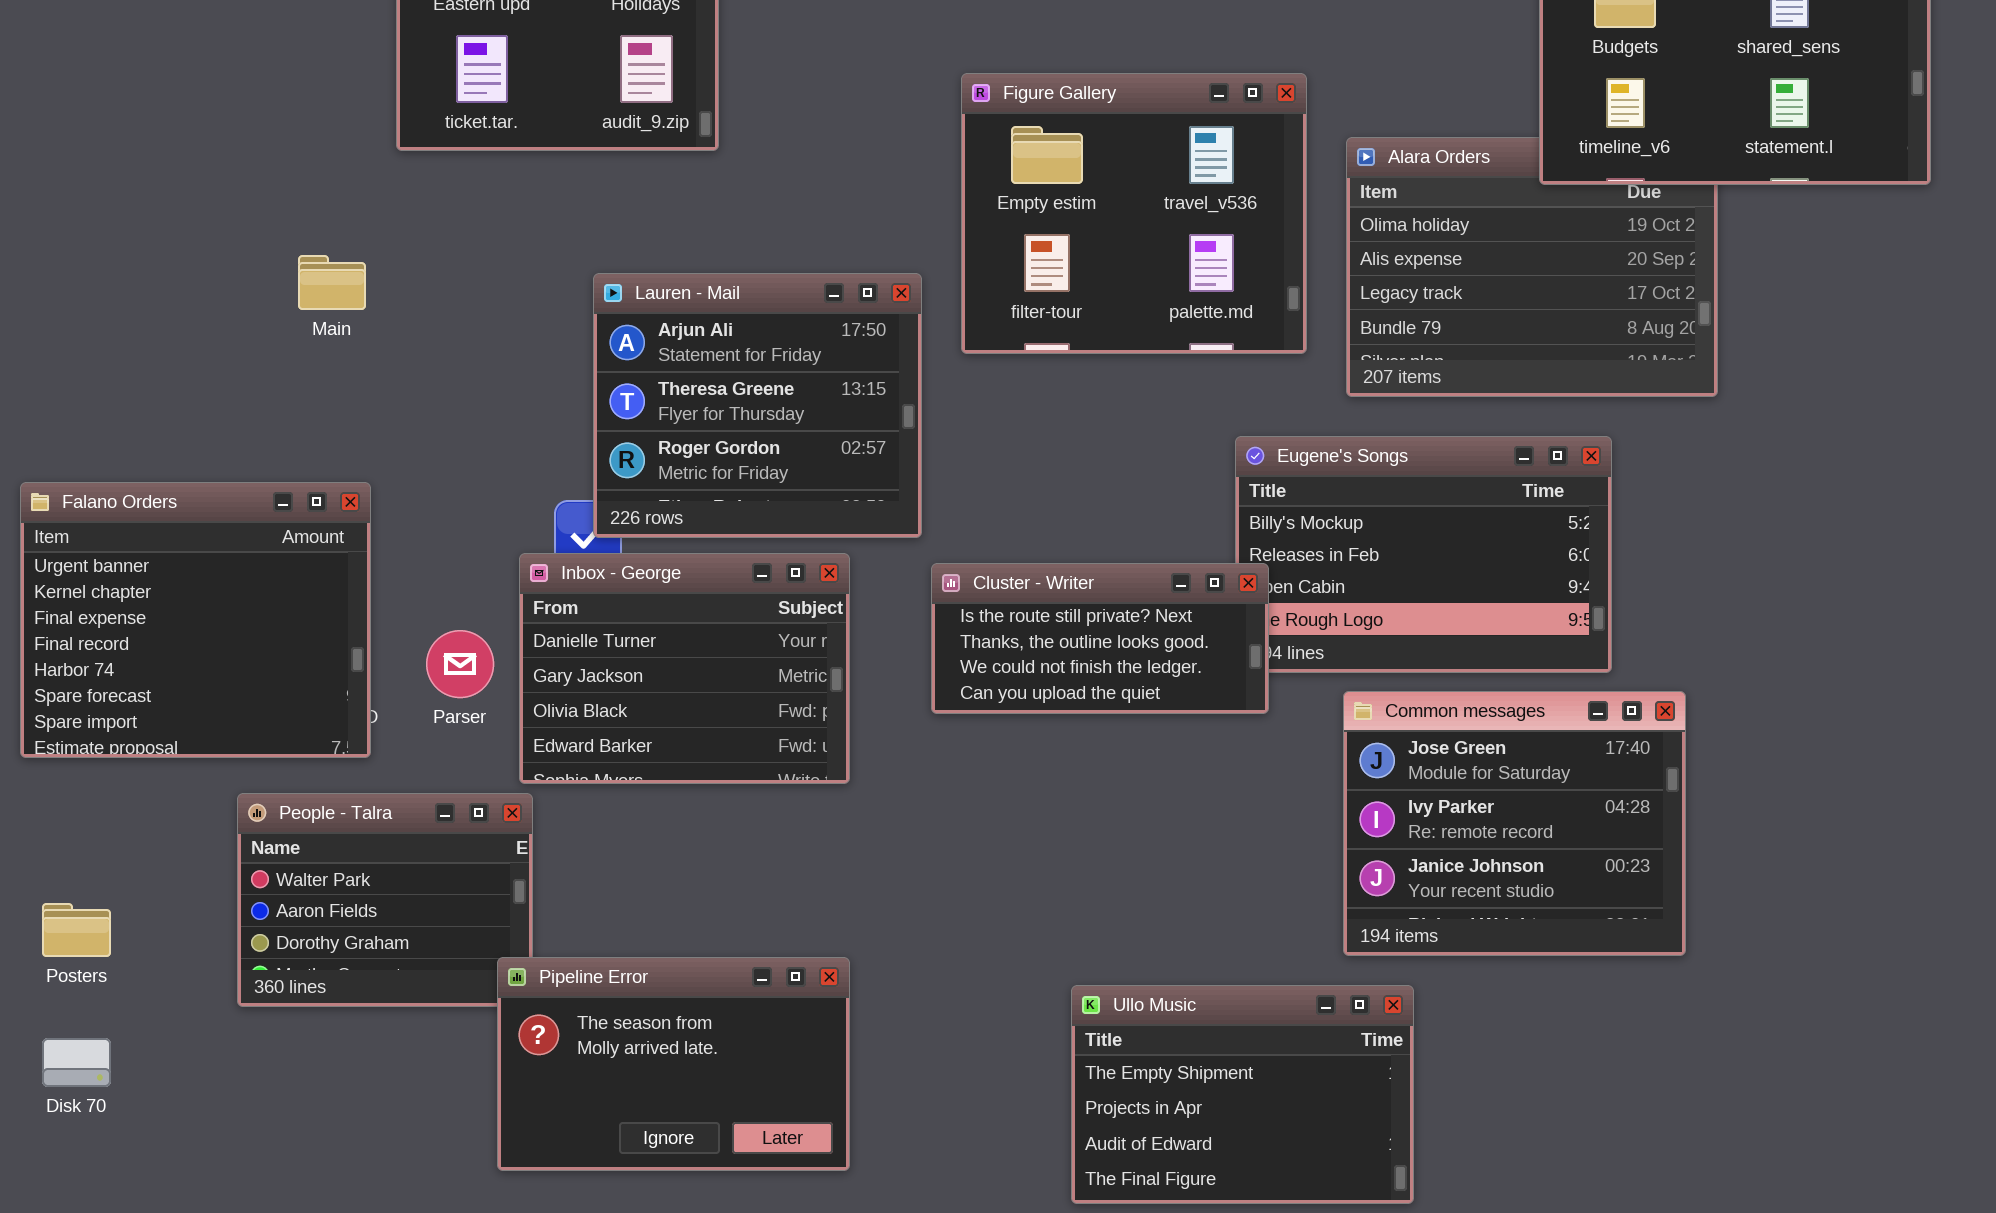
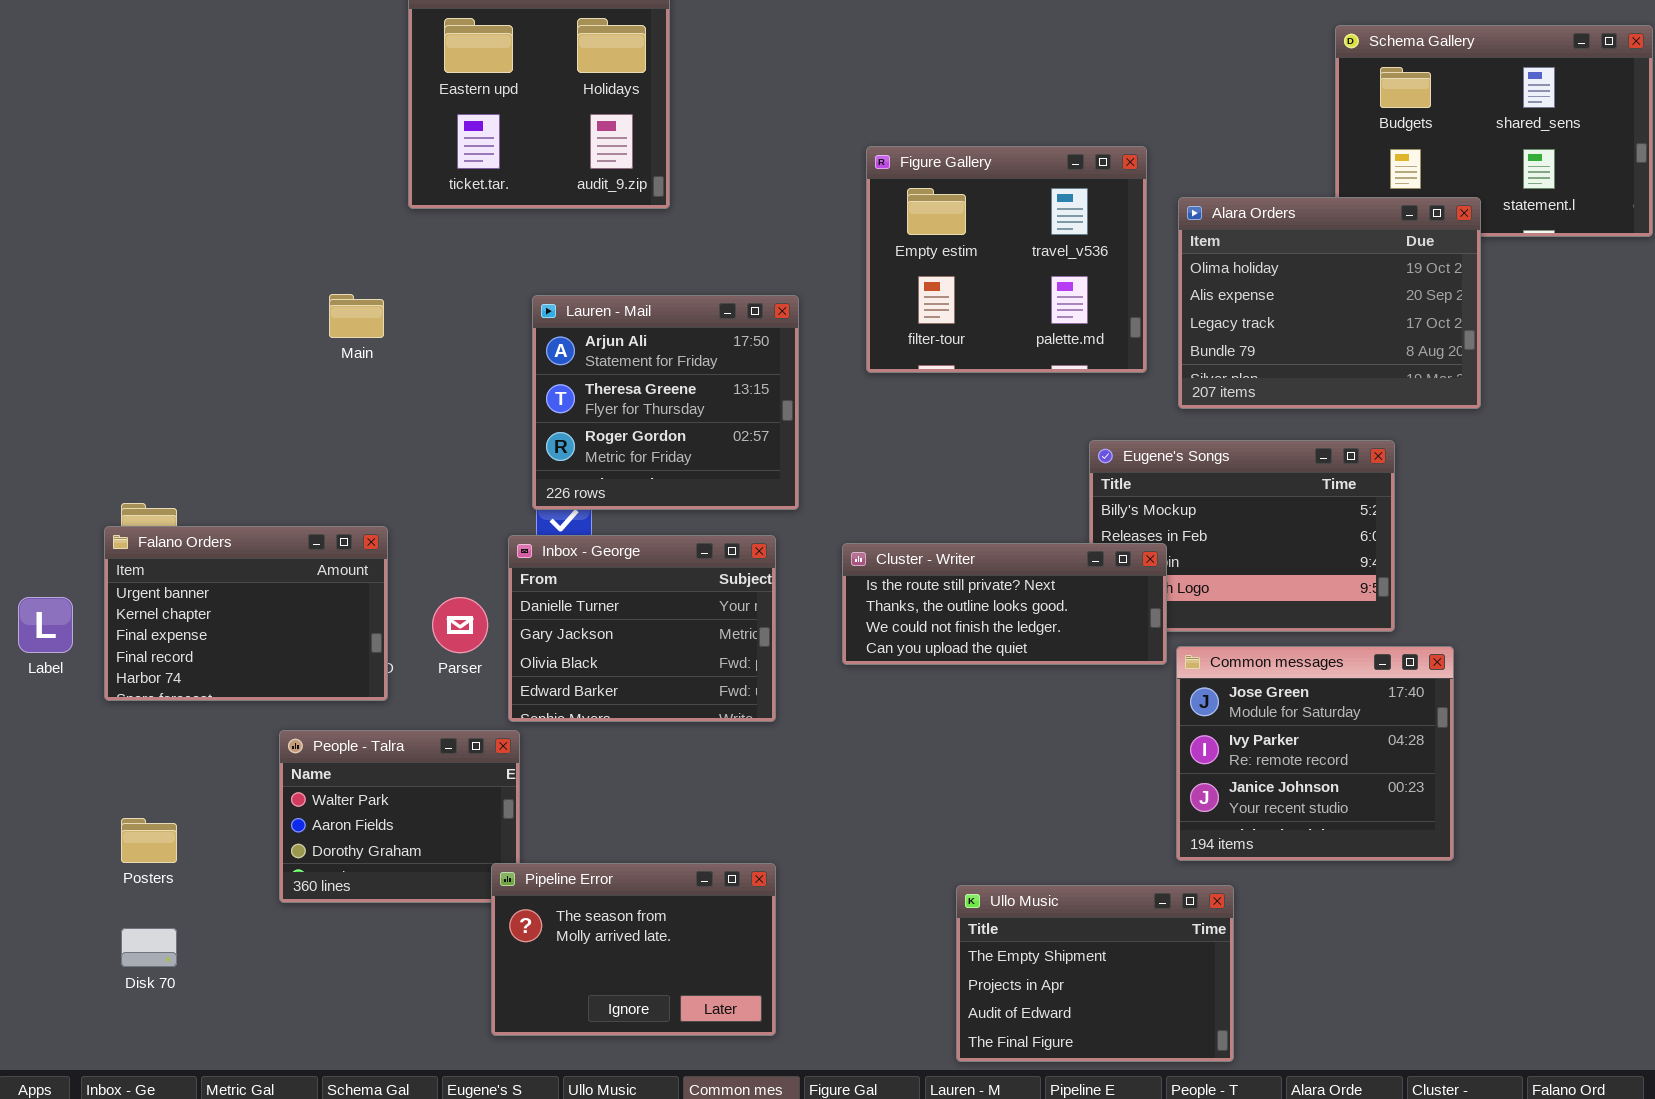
Alara Orders: [1346,137,1718,397] -> [1178,197,1481,409], raised
Lauren - Mail: [593,273,922,538] -> [532,295,799,510], moved
Falano Orders: [20,482,371,758] -> [104,526,388,701], resized
Cluster - Writer: [931,563,1269,714] -> [842,543,1167,665], resized

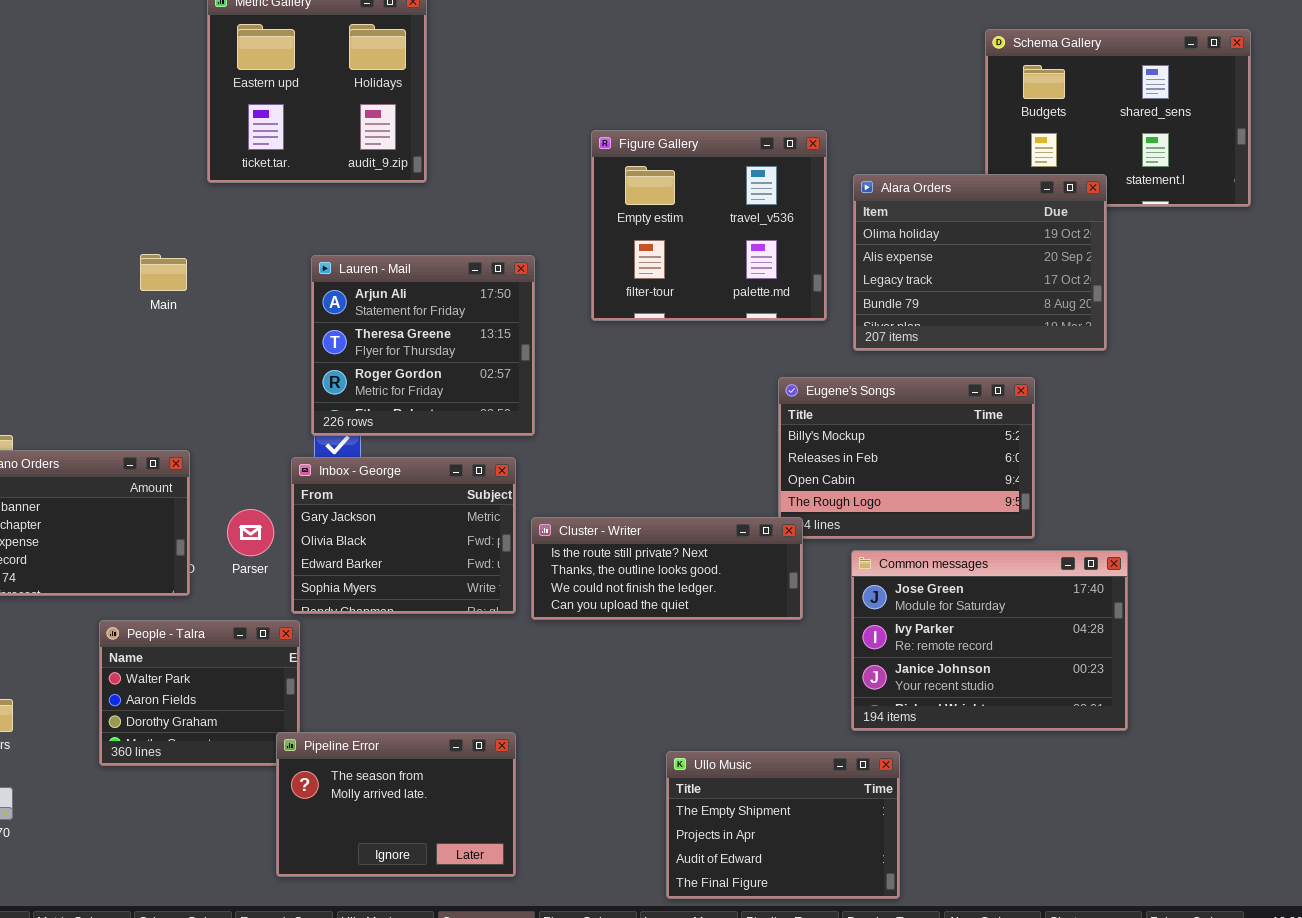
Inbox - George: [508,535,776,722] -> [291,457,516,614], scrolled down 1 row
Cluster - Writer: [842,543,1167,665] -> [531,517,803,620], moved
Common messages: [1176,646,1454,861] -> [851,550,1128,731], resized

